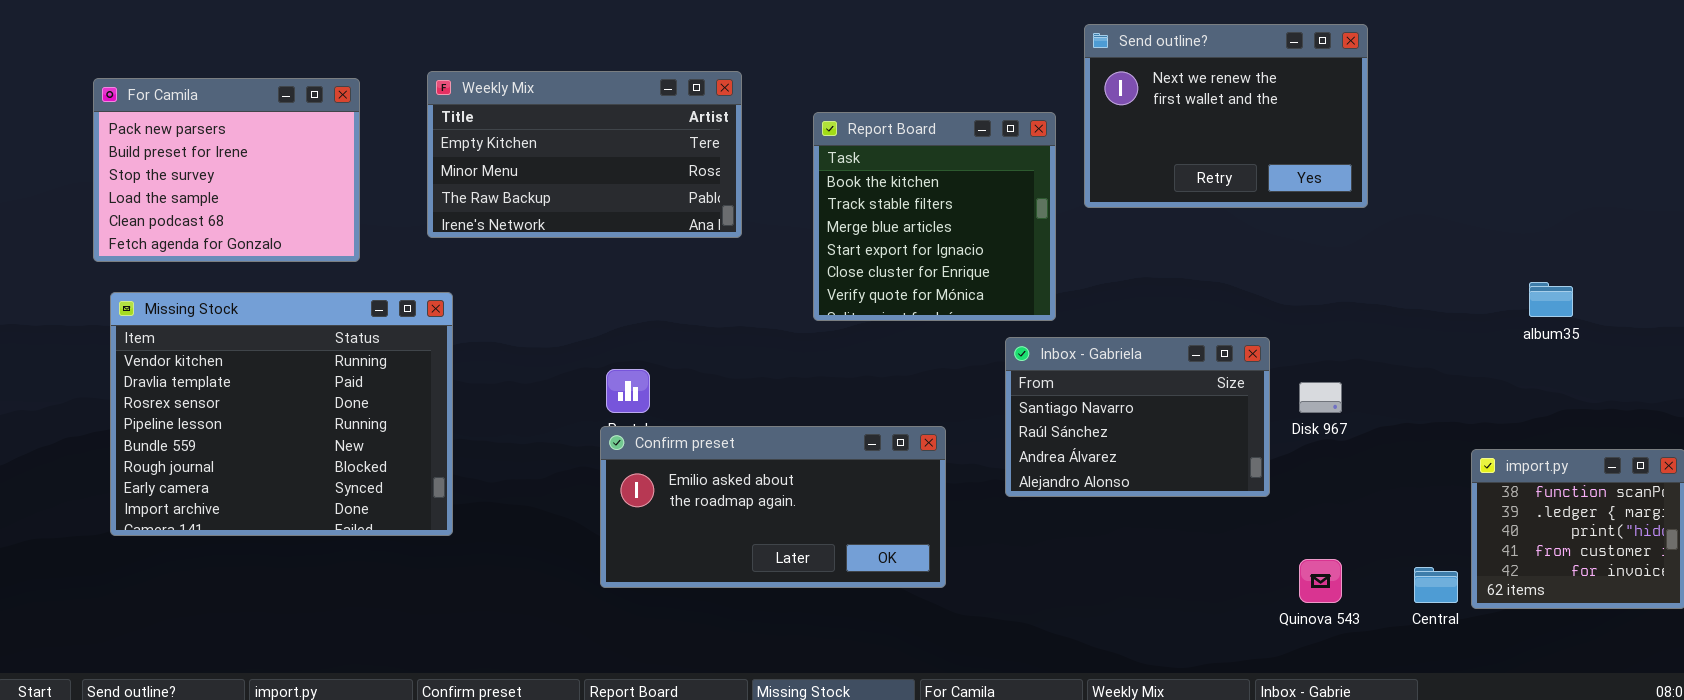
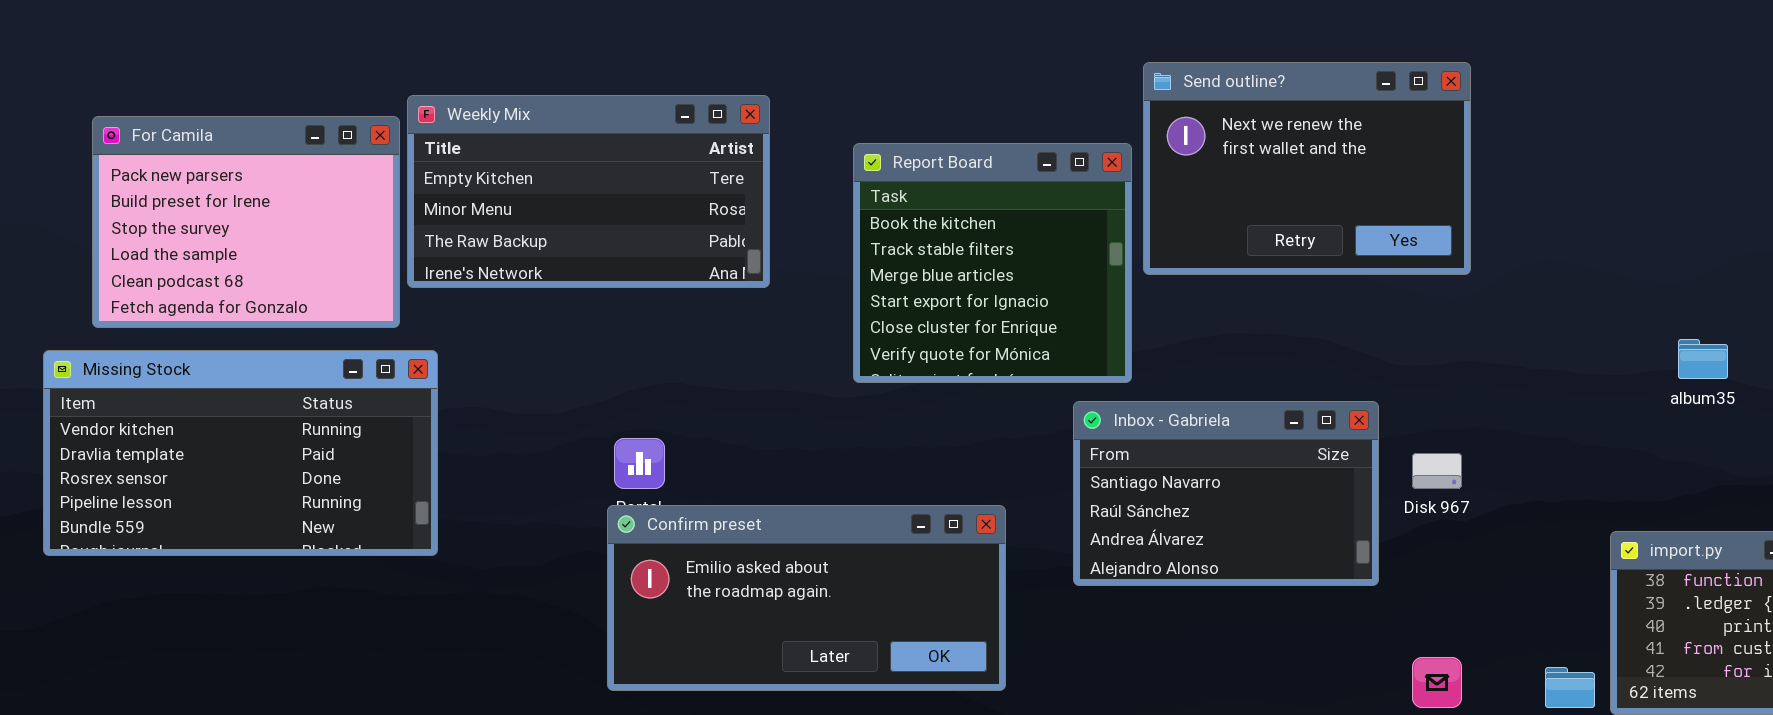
Send outline?: [1084,24,1368,208] -> [1143,62,1471,275], moved
For Camila: [93,78,360,262] -> [92,116,400,328], moved
Missing Stock: [110,292,453,536] -> [43,350,438,556], resized

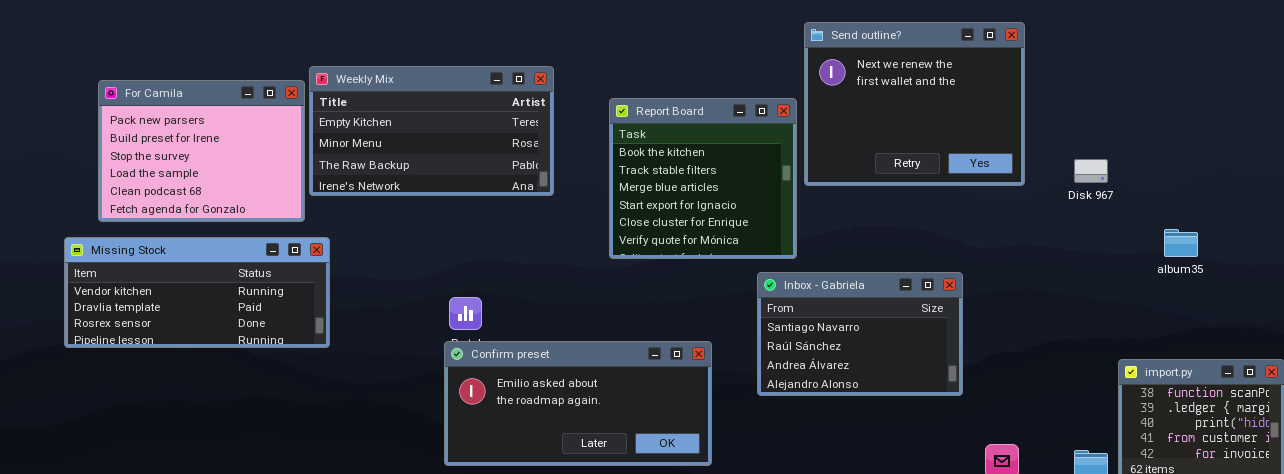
Send outline?: [1143,62,1471,275] -> [804,22,1025,186], resized
Missing Stock: [43,350,438,556] -> [64,237,330,348], resized
Disk 967: [1412,453,1462,489] -> [1074,159,1108,183], moved

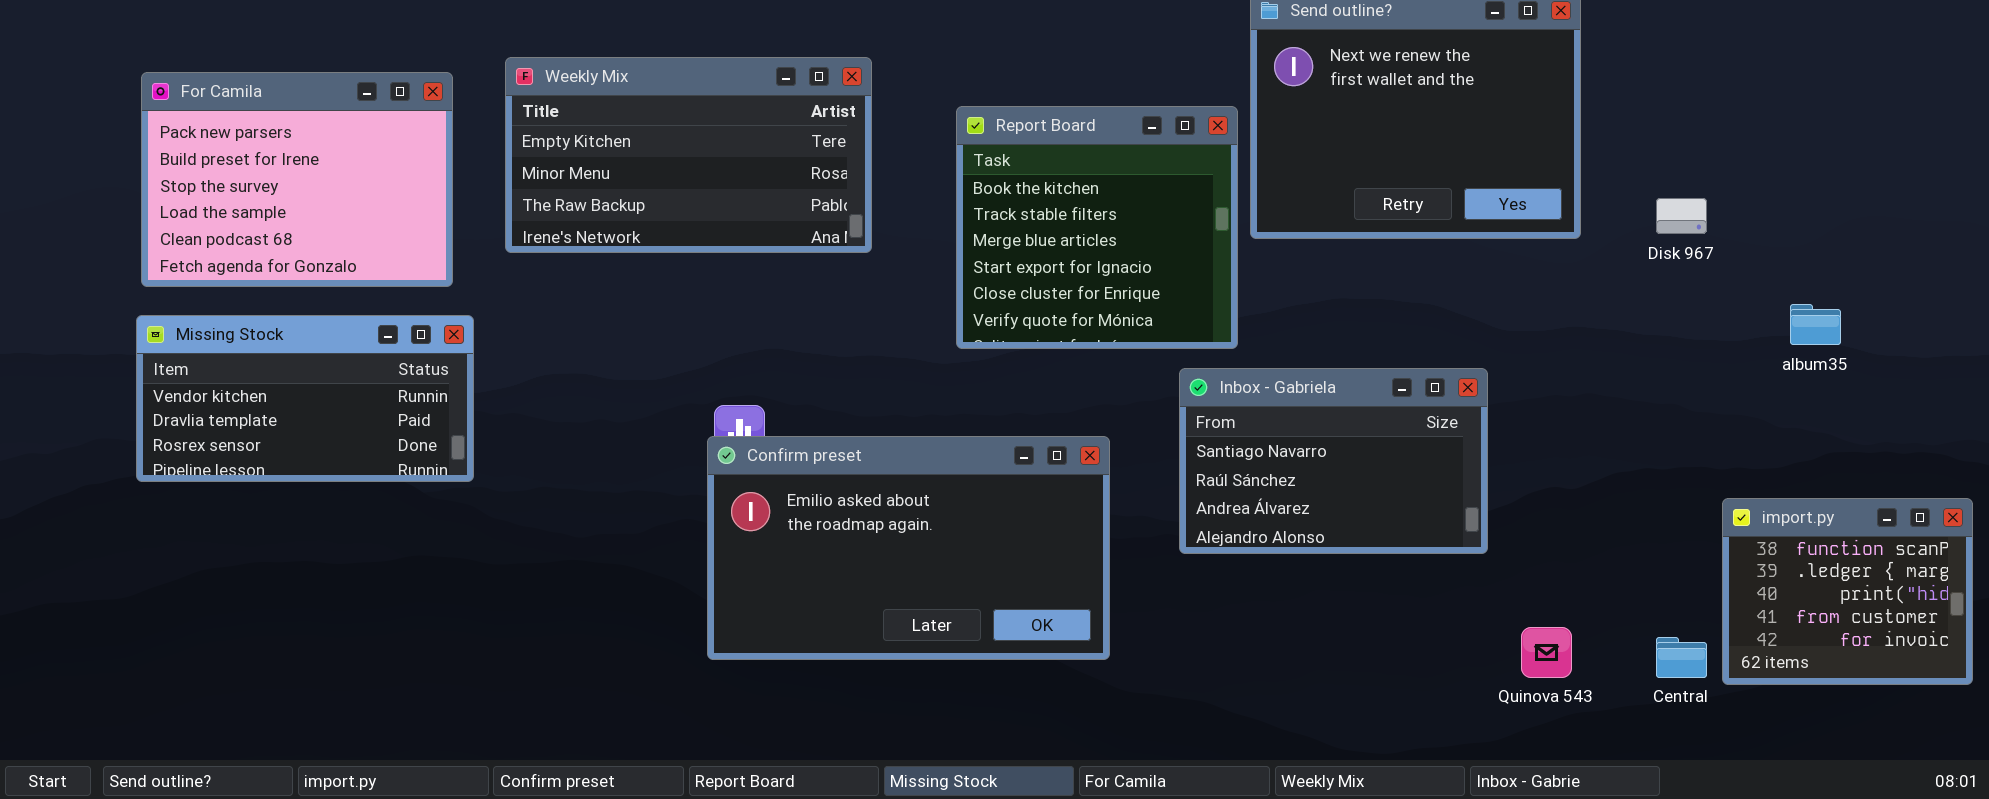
For Camila: [98,80,305,222] -> [141,72,453,287], moved
Missing Stock: [64,237,330,348] -> [136,315,474,482], resized
Confirm preset: [444,341,712,466] -> [707,436,1110,660], resized

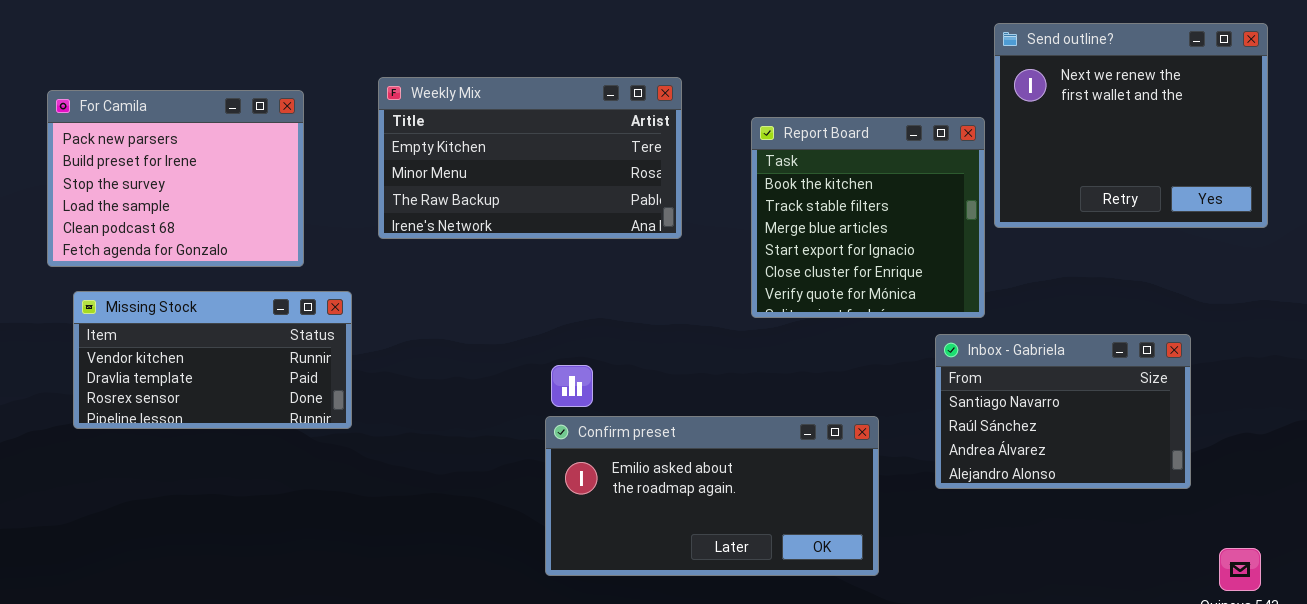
For Camila: [141,72,453,287] -> [47,90,304,267], moved
Confirm preset: [707,436,1110,660] -> [545,416,879,576], resized

